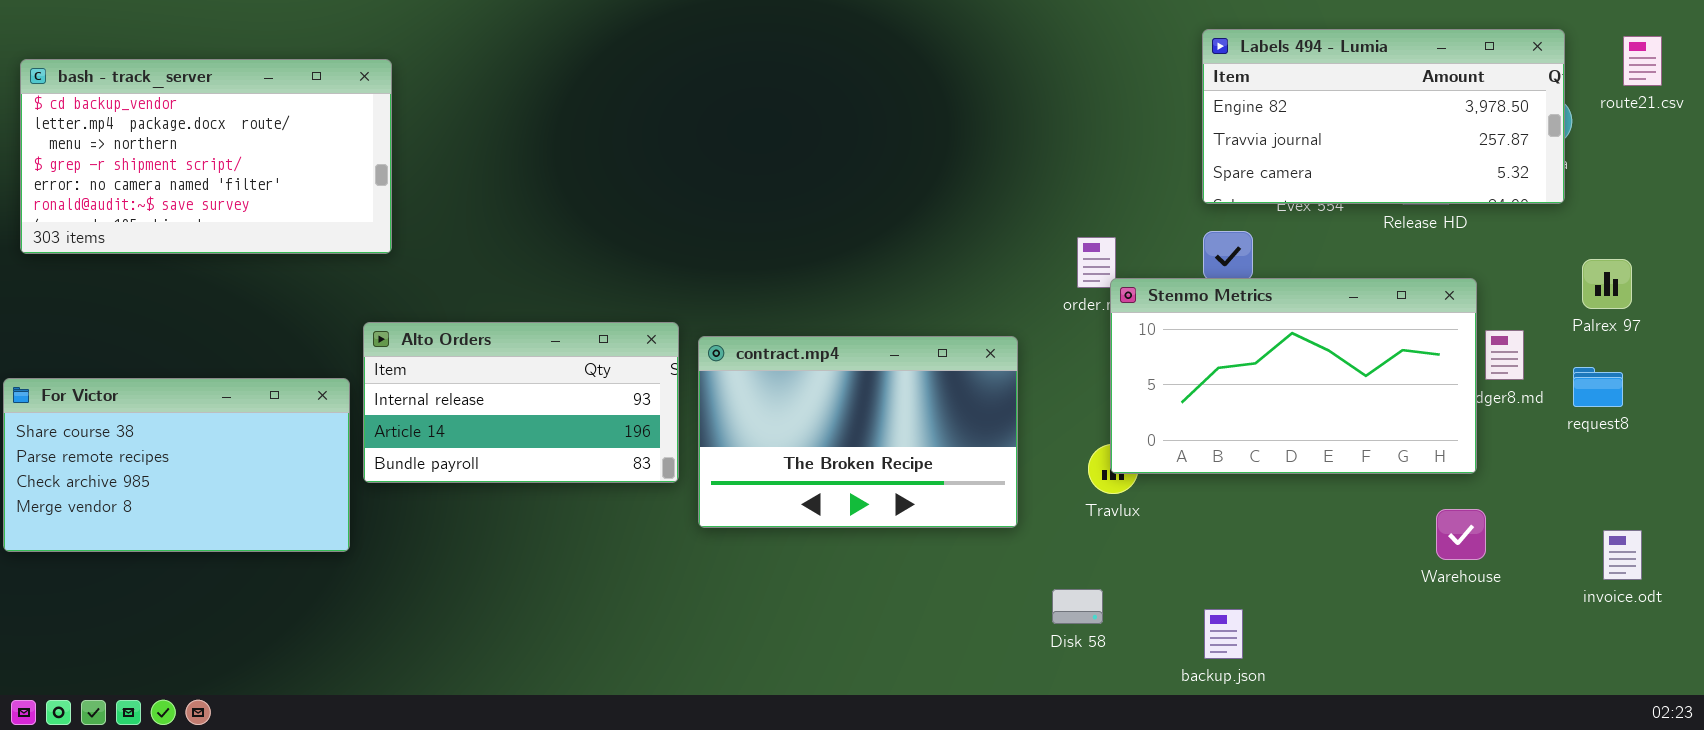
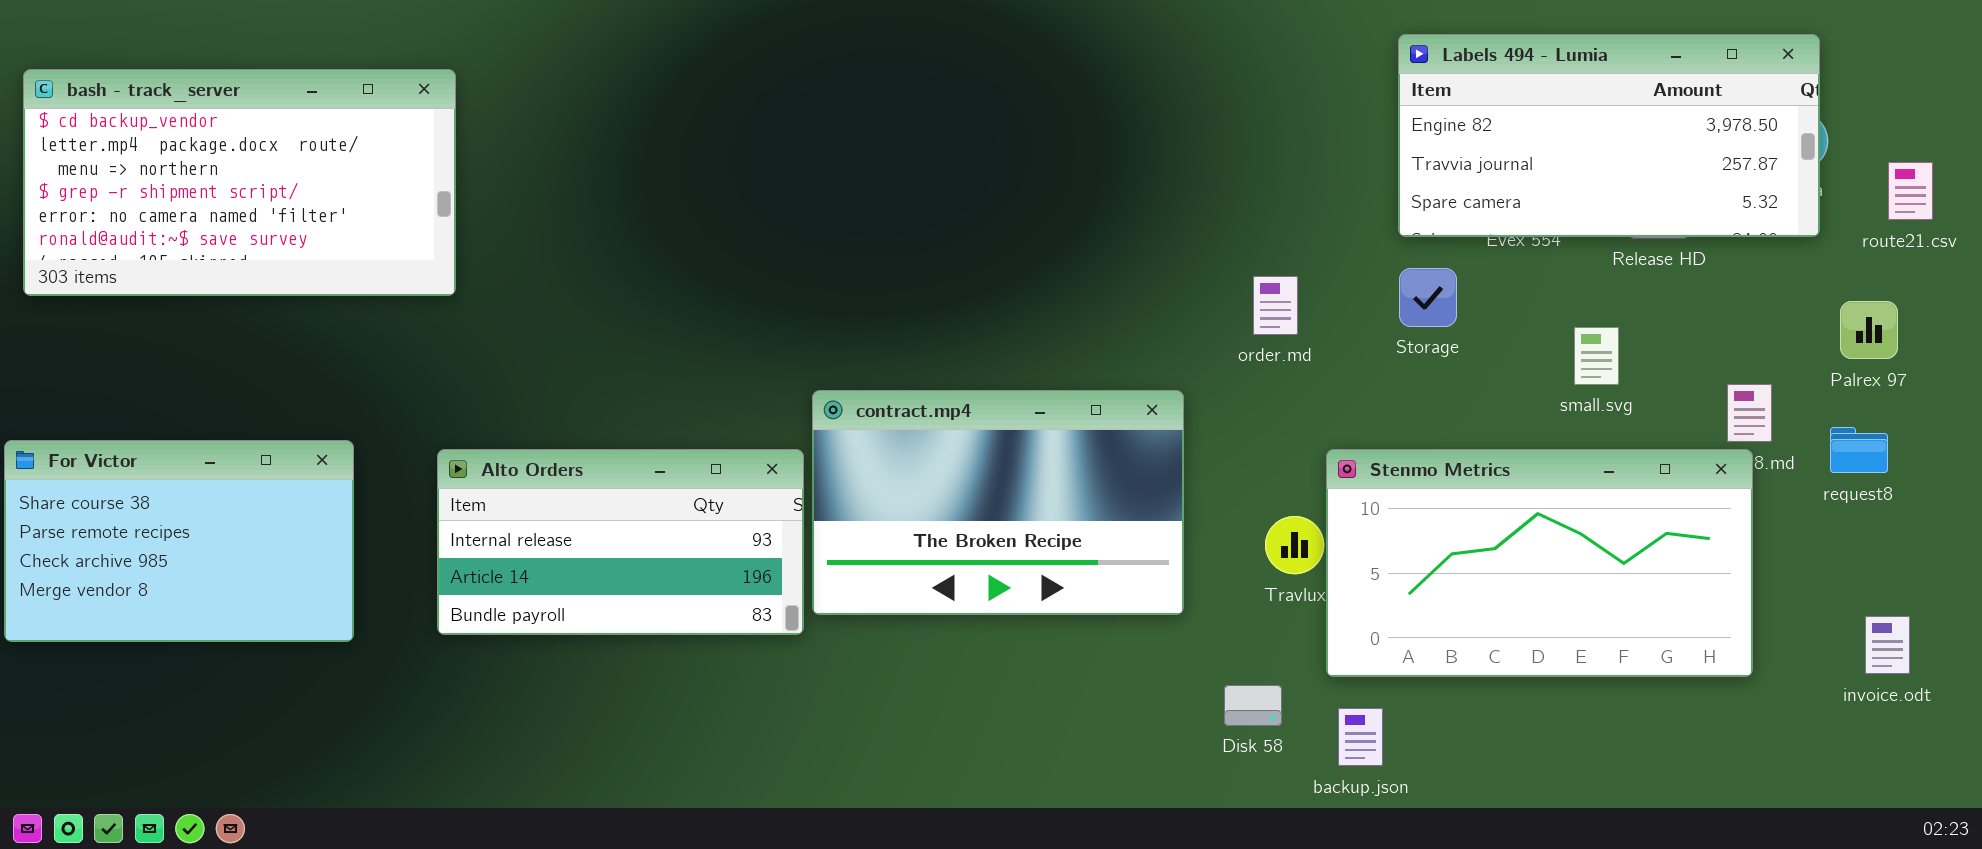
route21.csv: [1623,36,1662,86] -> [1888,162,1933,220], moved
Stenmo Metrics: [1110,278,1477,474] -> [1326,449,1753,677], moved
Alto Orders: [363,322,679,483] -> [437,449,804,635], moved
For Victor: [3,378,350,552] -> [4,440,354,642], resized
backup.json: [1204,609,1243,659] -> [1338,708,1383,766], moved

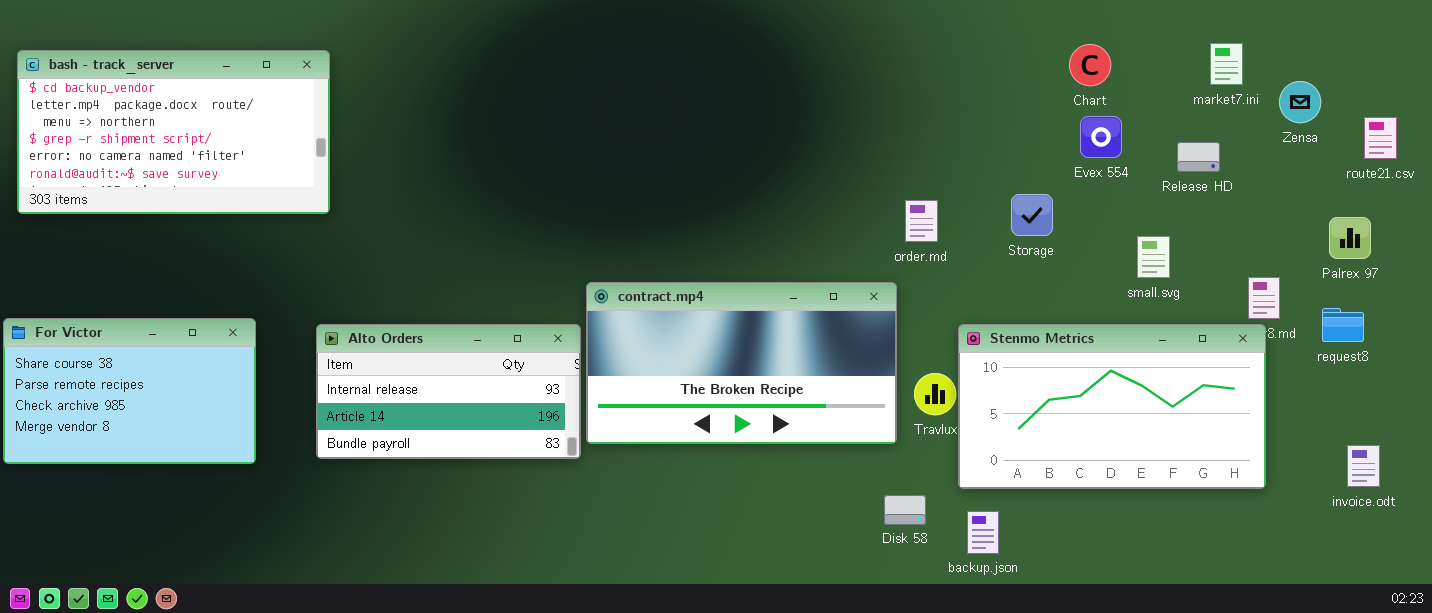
Labels 494 - Lumia: [1398,34,1820,237] -> none, closed
contract.mp4: [812,390,1184,615] -> [586,282,897,444], resized

